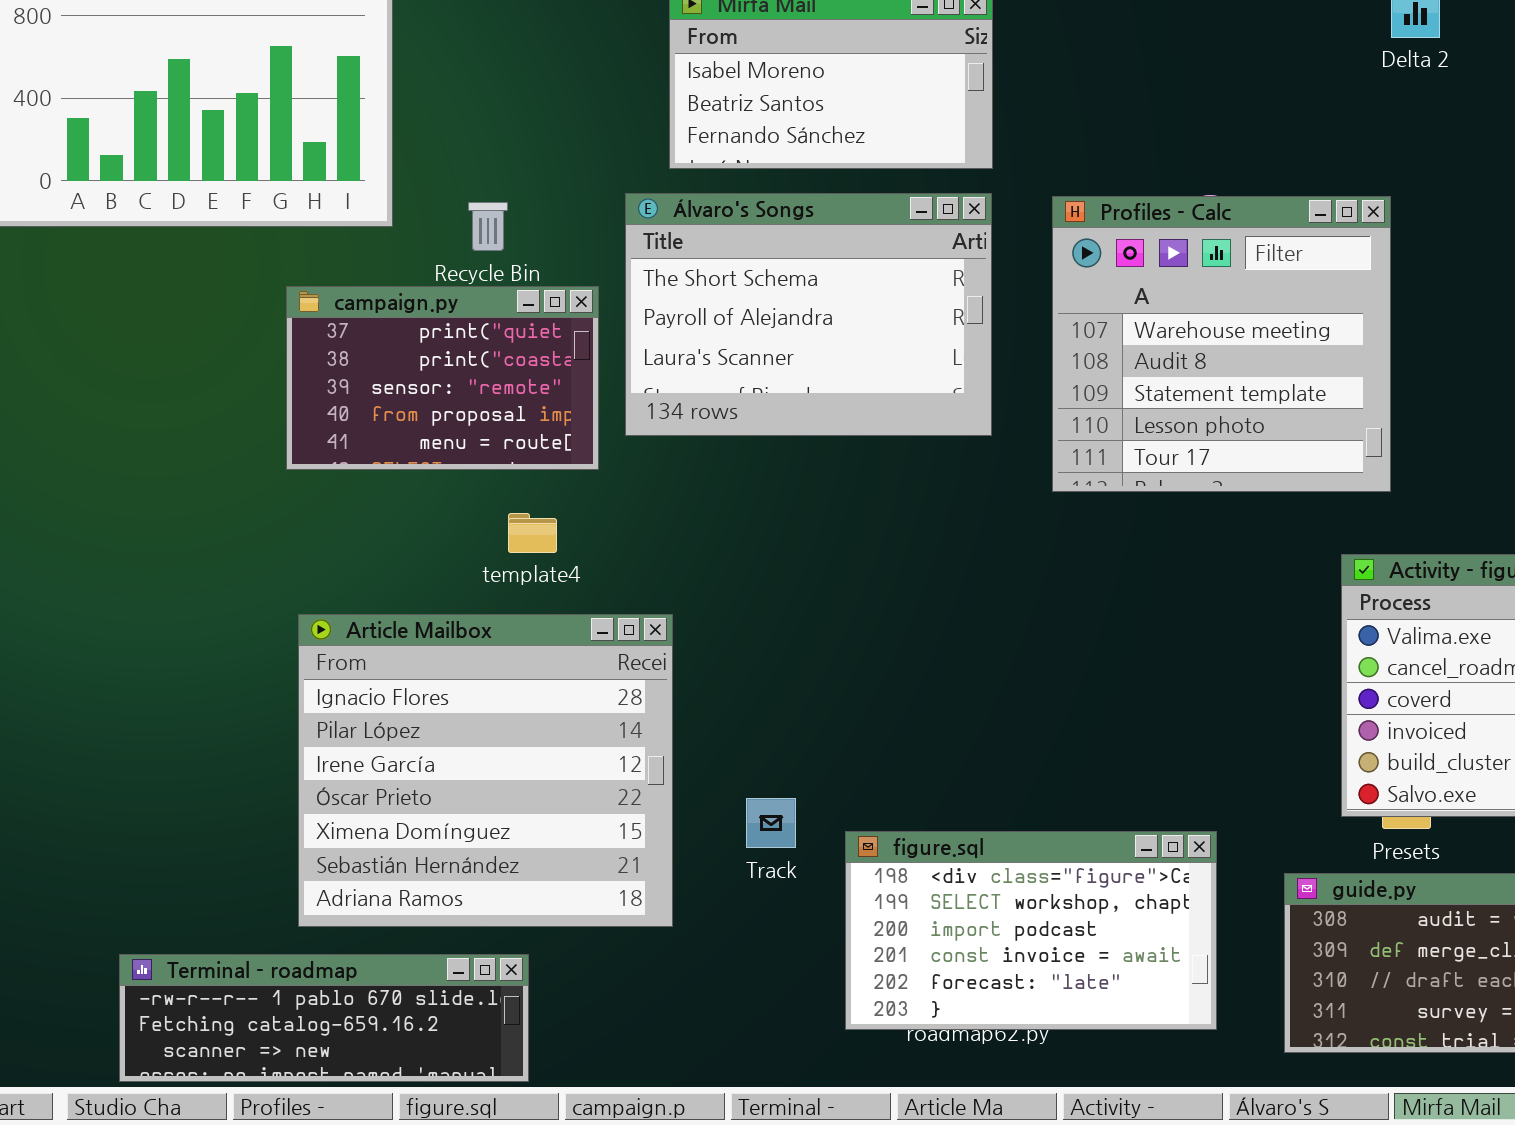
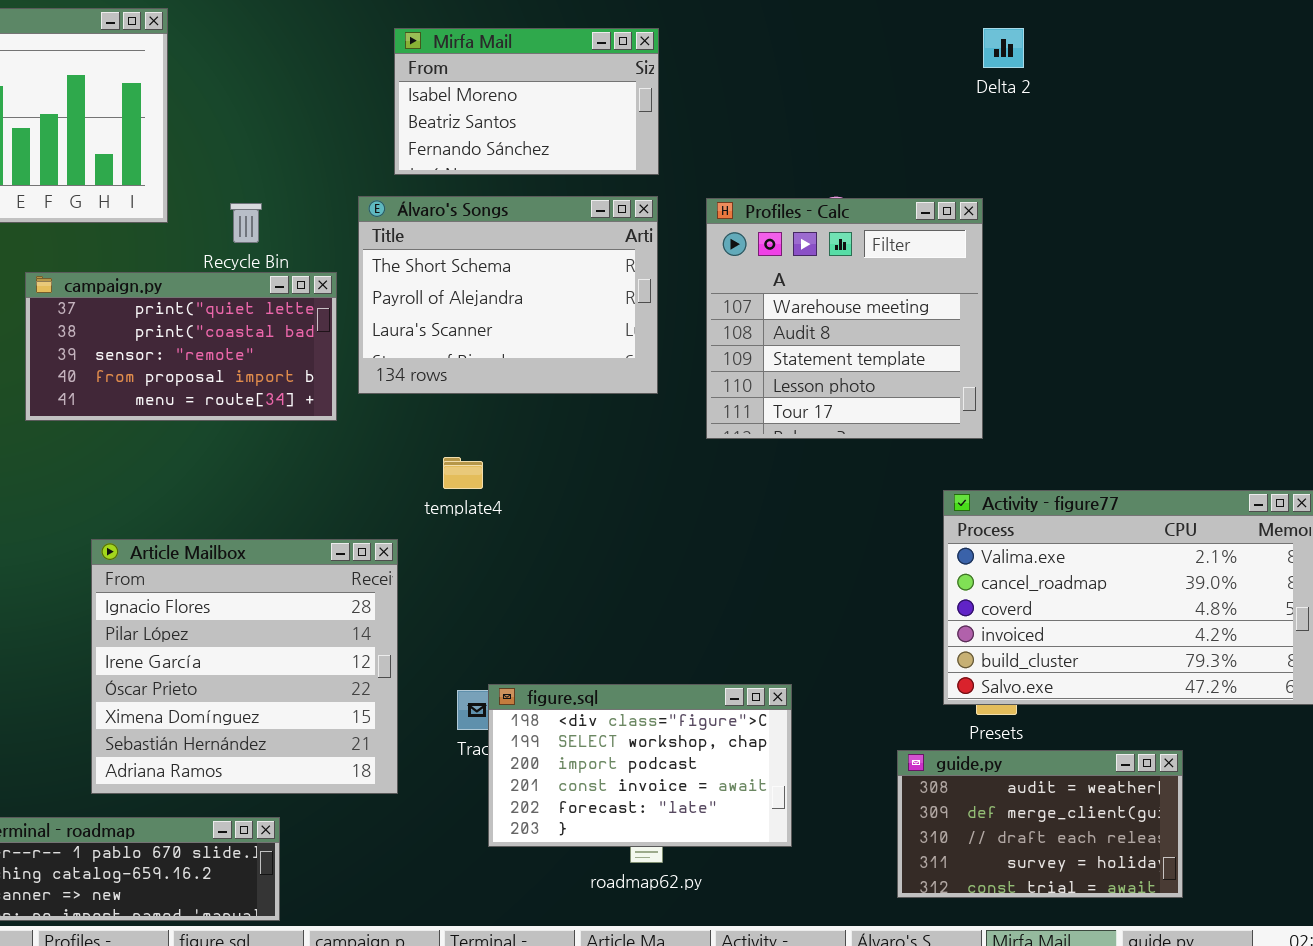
campaign.py: [286,286,599,470] -> [25,272,337,421], resized
template4: [508,513,557,553] -> [443,457,483,489], moved
figure.sql: [845,831,1217,1030] -> [488,684,792,847], moved

